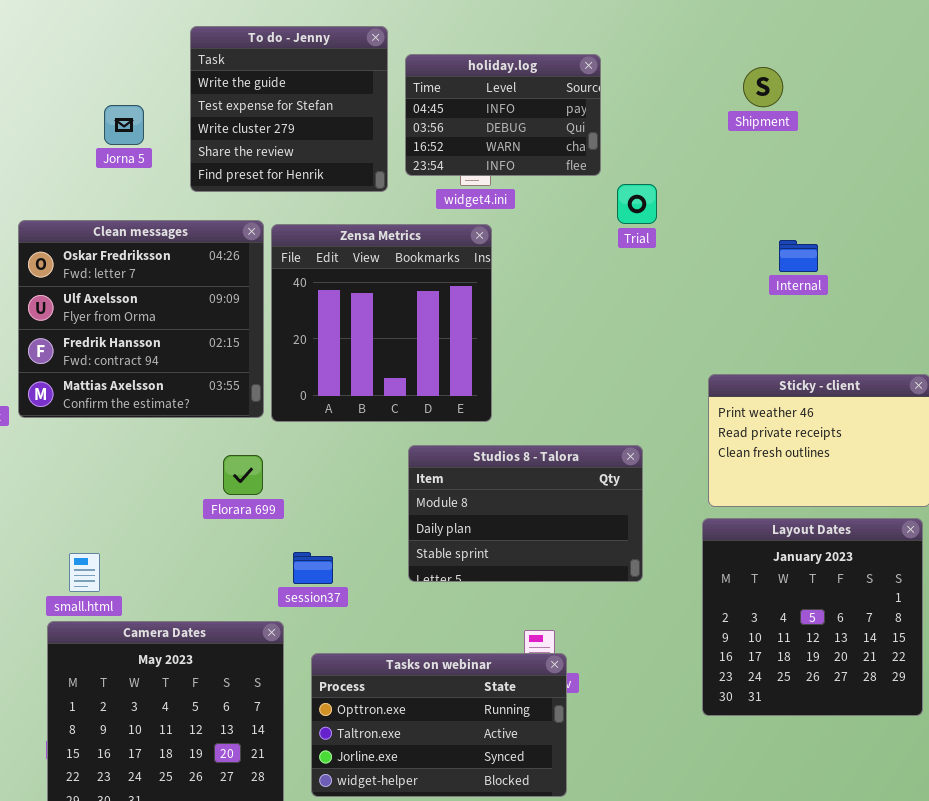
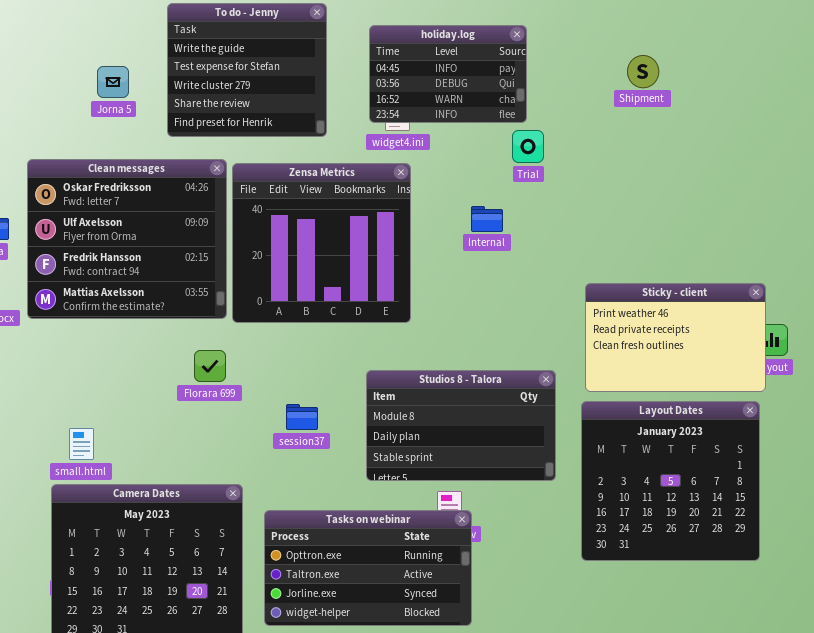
holiday.log: [405,54,601,176] -> [369,25,527,123], moved
Shipment: [743,67,783,107] -> [627,55,659,88], moved
Internal: [779,240,818,272] -> [471,206,503,232], moved
Studios 8 - Talora: [408,445,643,582] -> [366,370,556,481], moved
session37: [293,552,333,584] -> [286,404,318,430], moved

